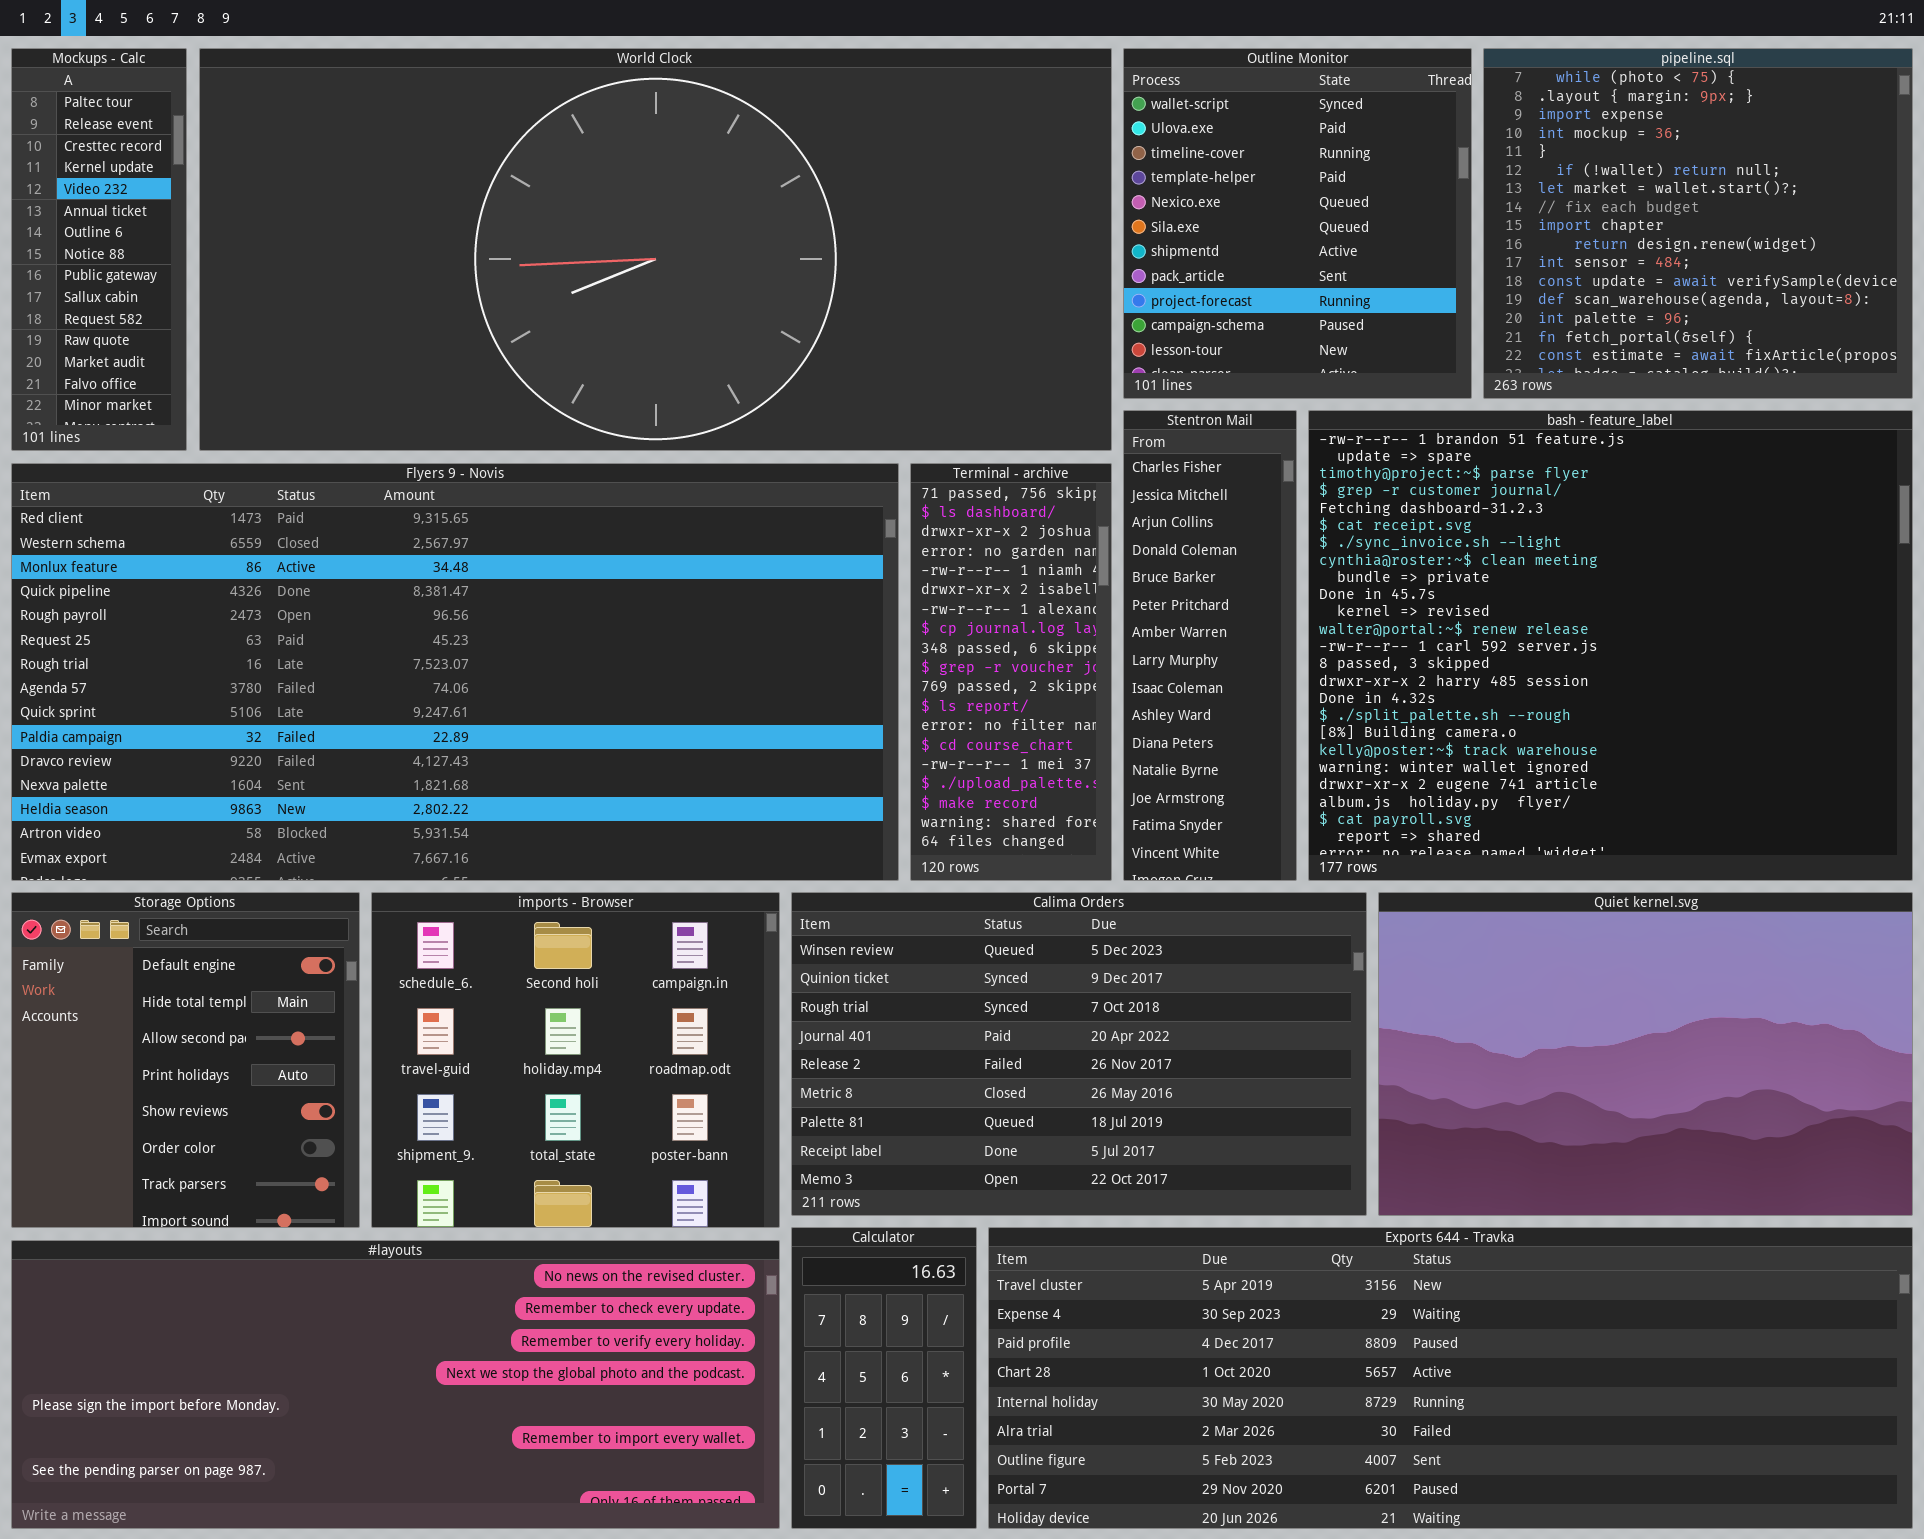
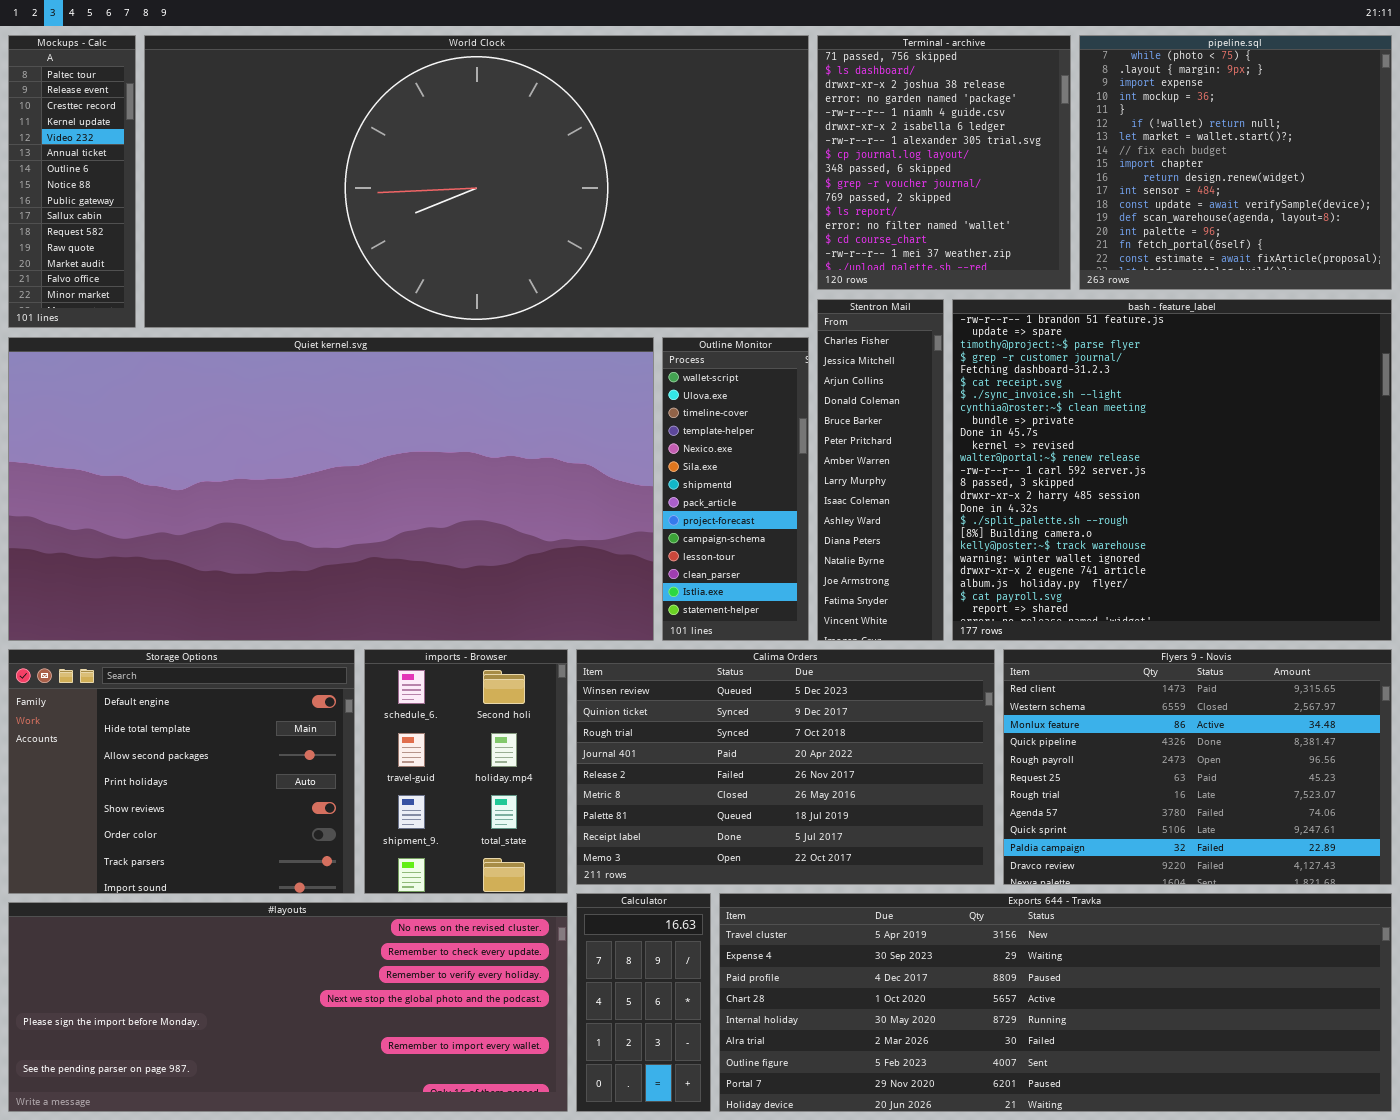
Outline Monitor: [1123,48,1472,399] -> [662,337,809,641], moved, resized
Flyers 9 - Novis: [11,463,899,881] -> [1003,649,1392,885], moved, resized
Terminal - archive: [910,463,1112,881] -> [817,35,1071,290], moved, resized
Storage Options: [11,892,360,1228] -> [8,649,355,894], resized
imports - Browser: [371,892,780,1228] -> [364,649,568,894], resized
Quiet kernel.svg: [1378,892,1913,1216] -> [8,337,654,641], moved, resized

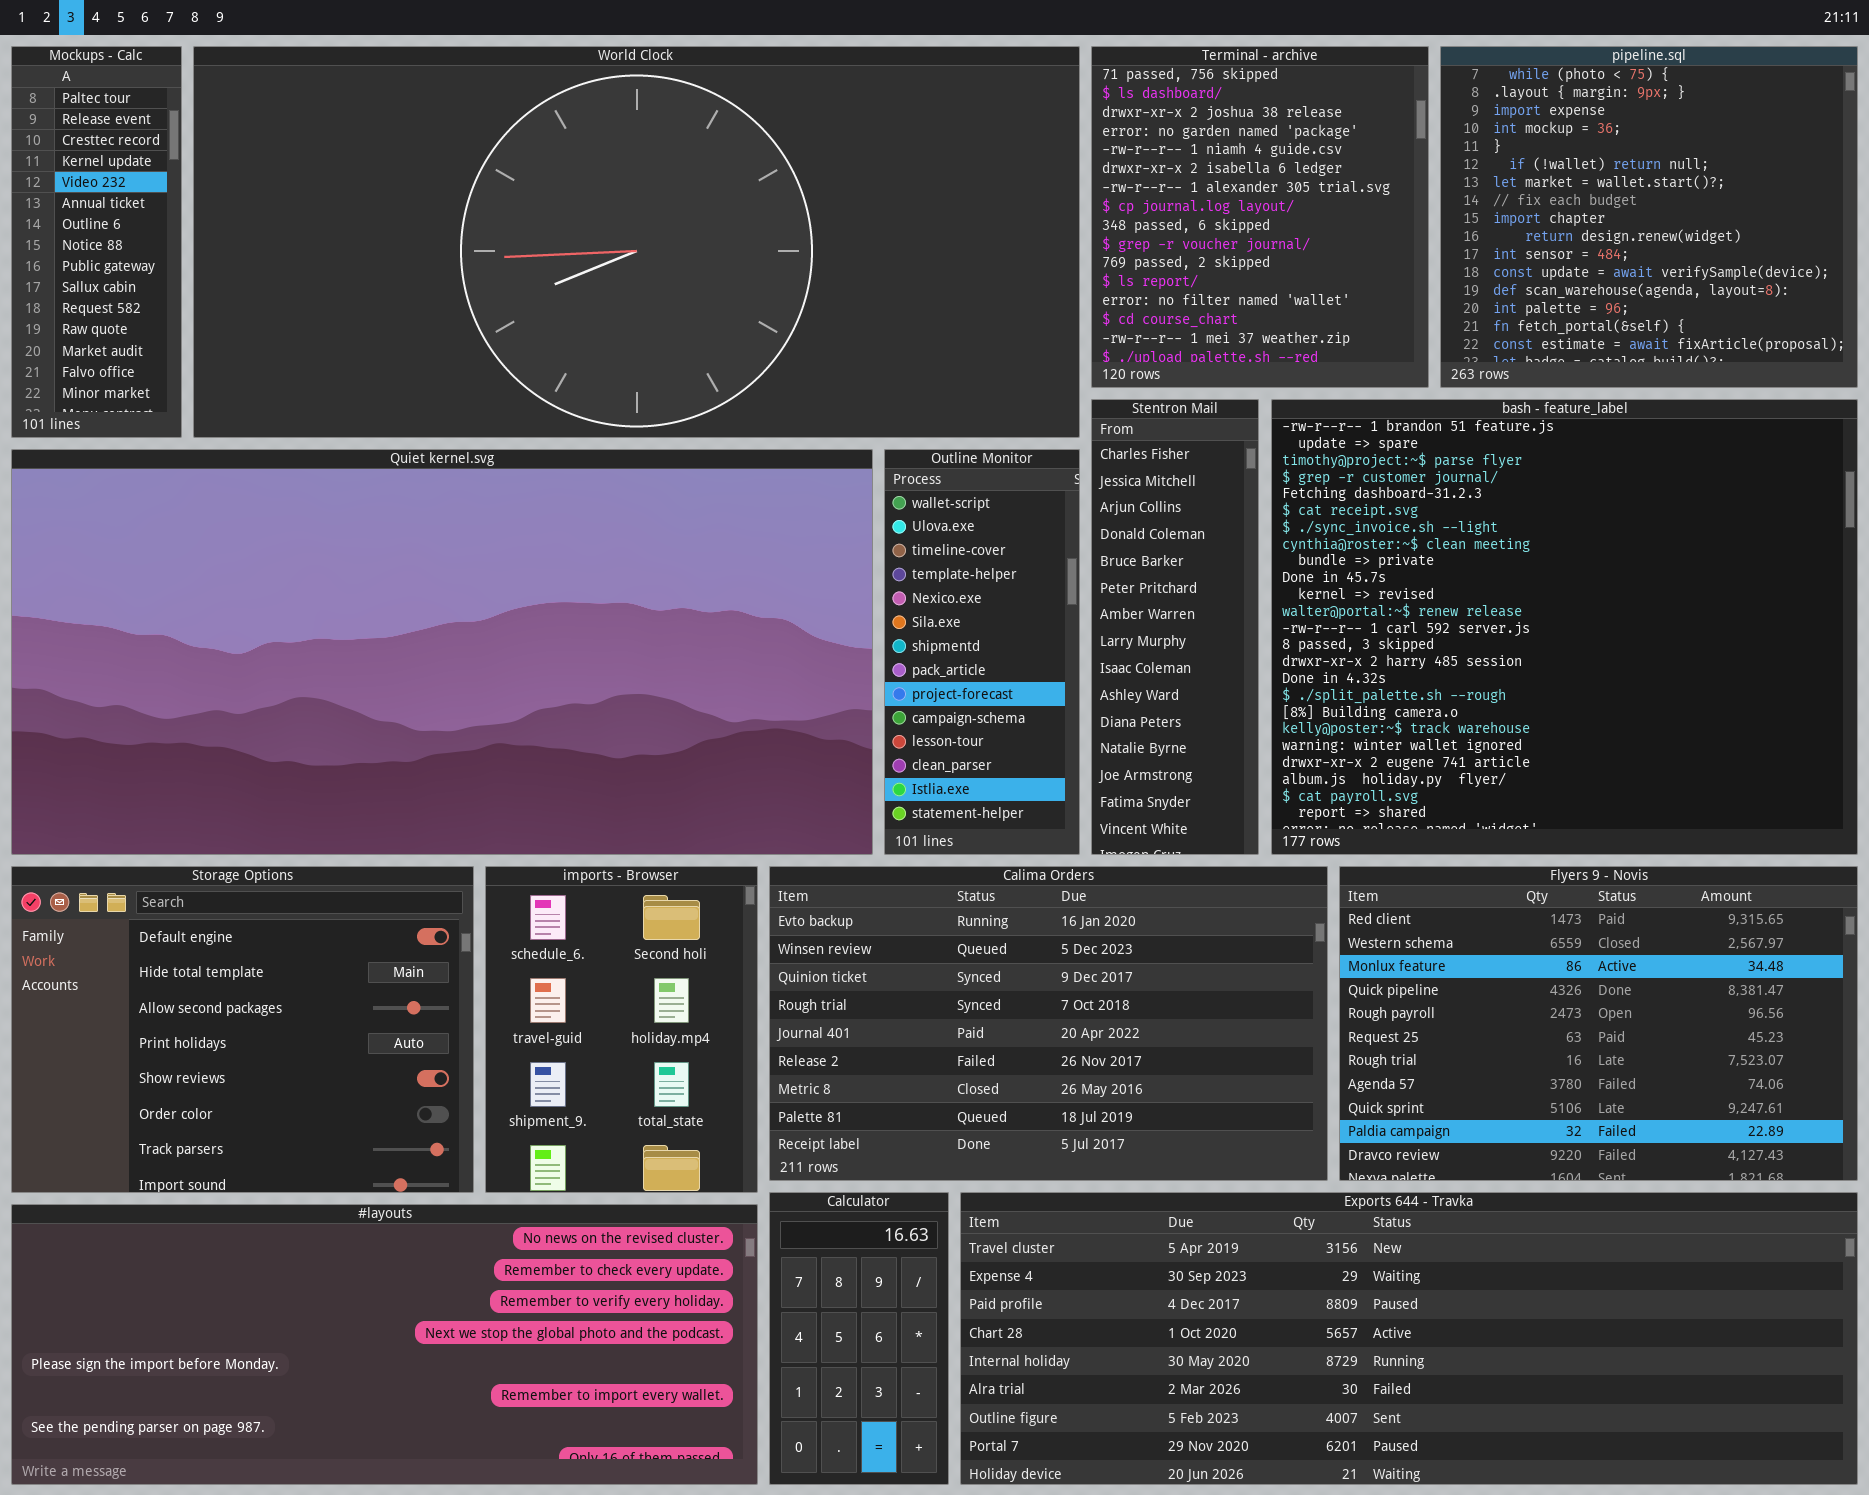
Calima Orders: [576,649,995,885] -> [769,866,1328,1181], scrolled up 1 row

